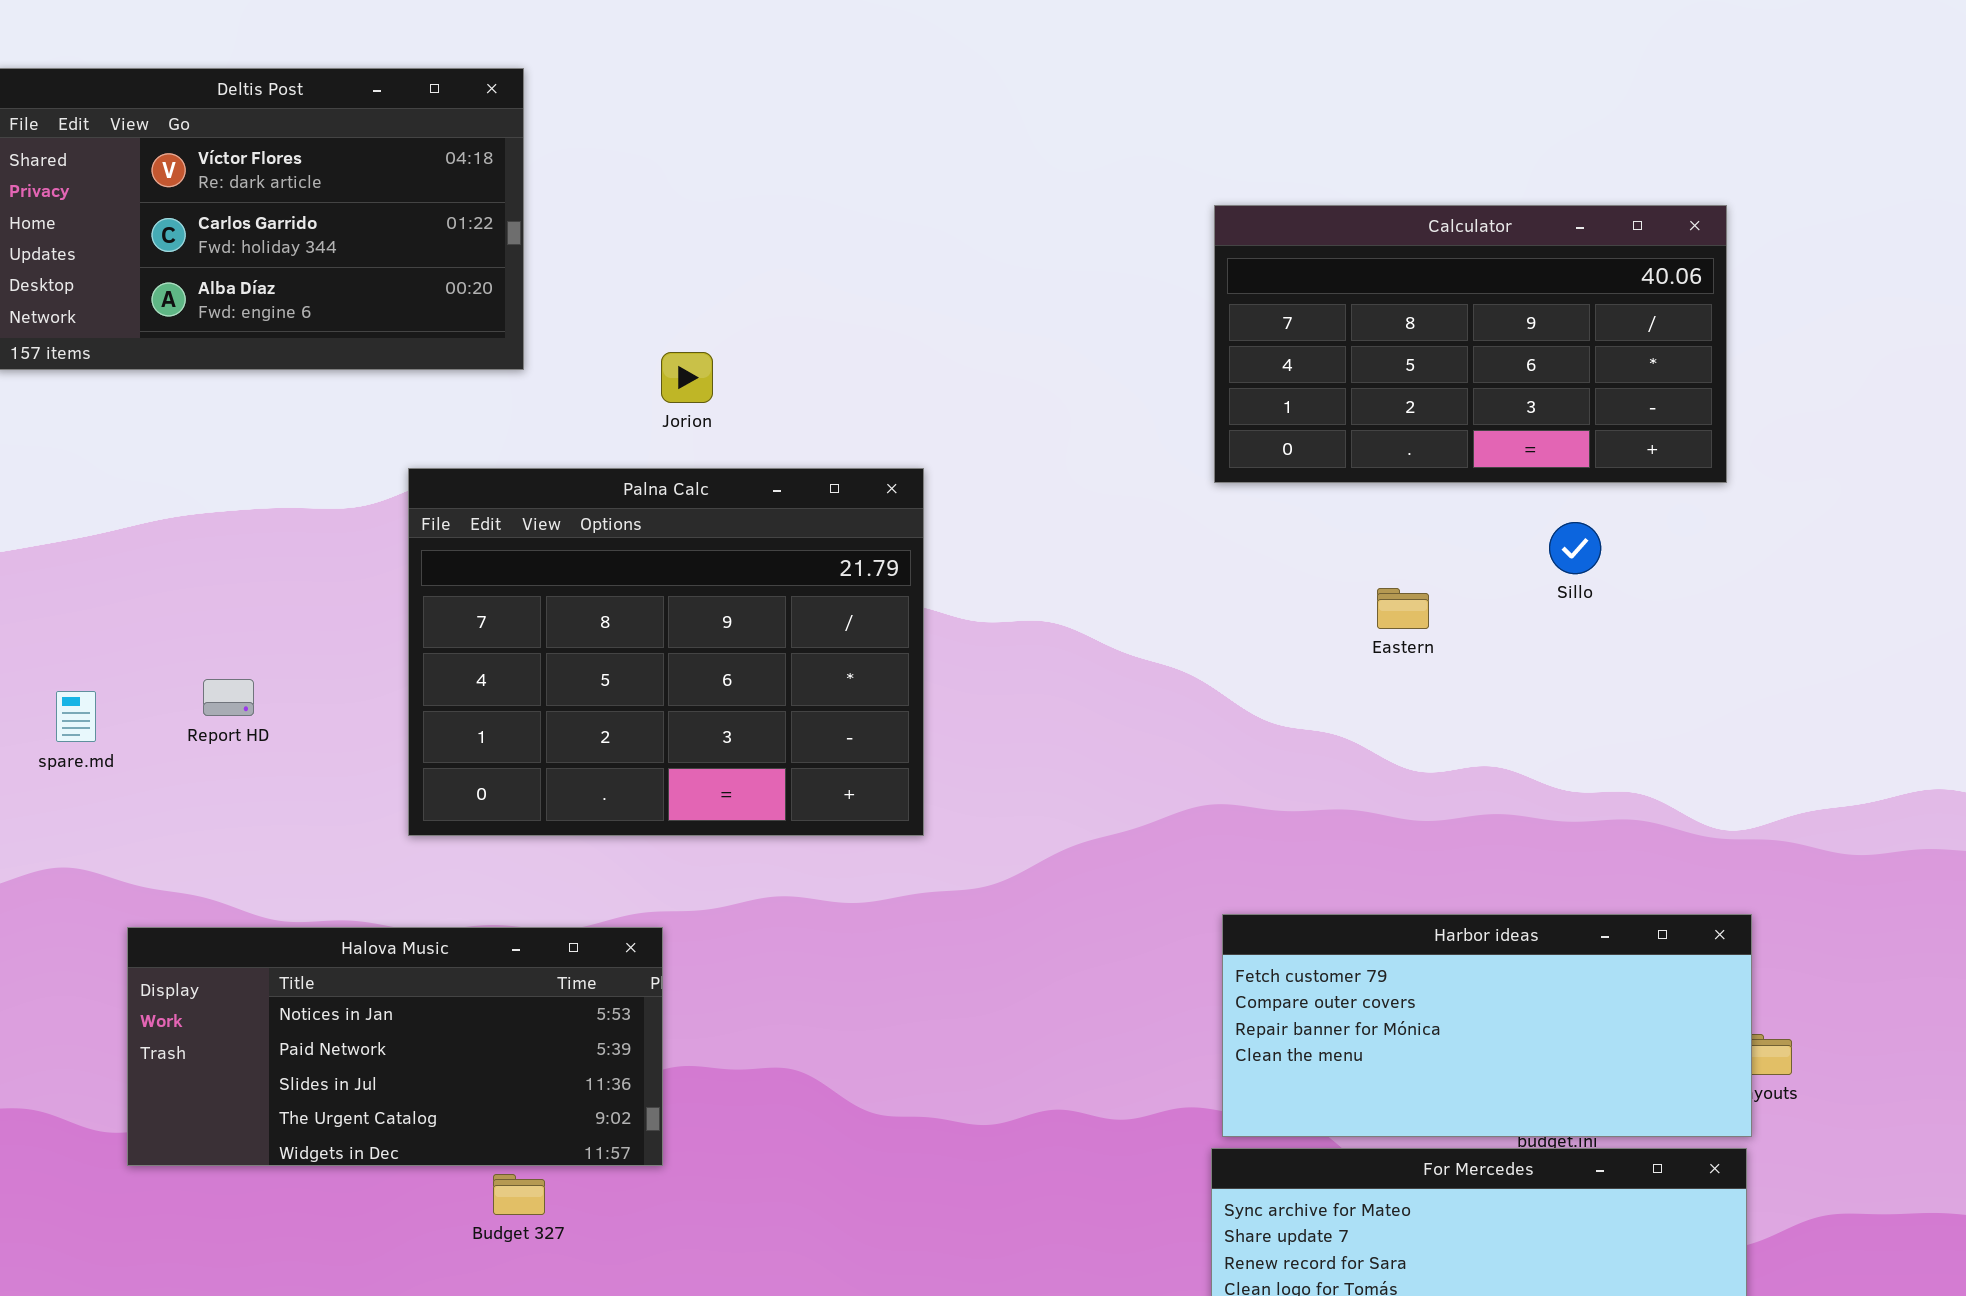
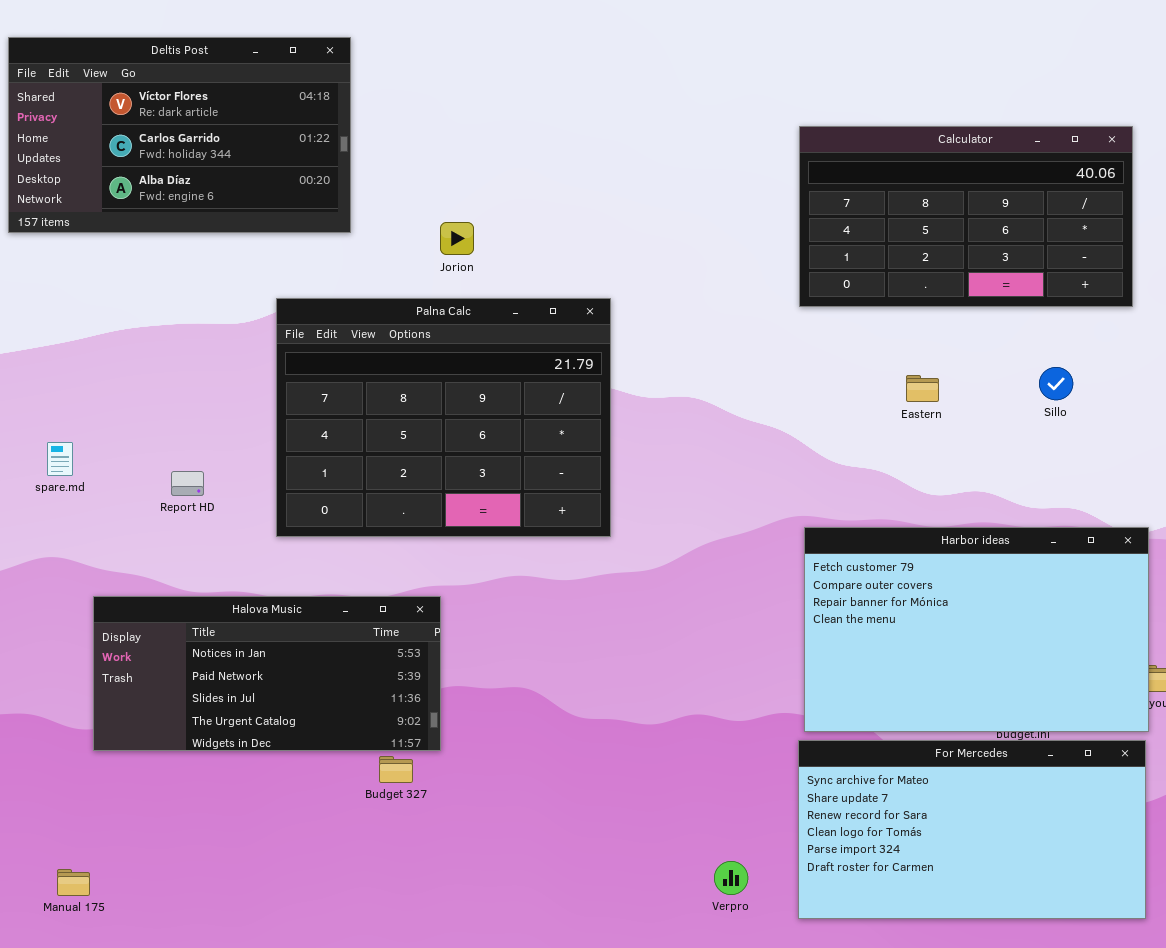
Sillo: [1549,522,1601,574] -> [1039,367,1073,400], moved
Report HD: [203,679,254,716] -> [171,471,204,496], moved
Harbor ideas: [1222,914,1752,1137] -> [804,527,1149,732], resized
Budget 327: [493,1174,545,1215] -> [379,756,413,783], moved

